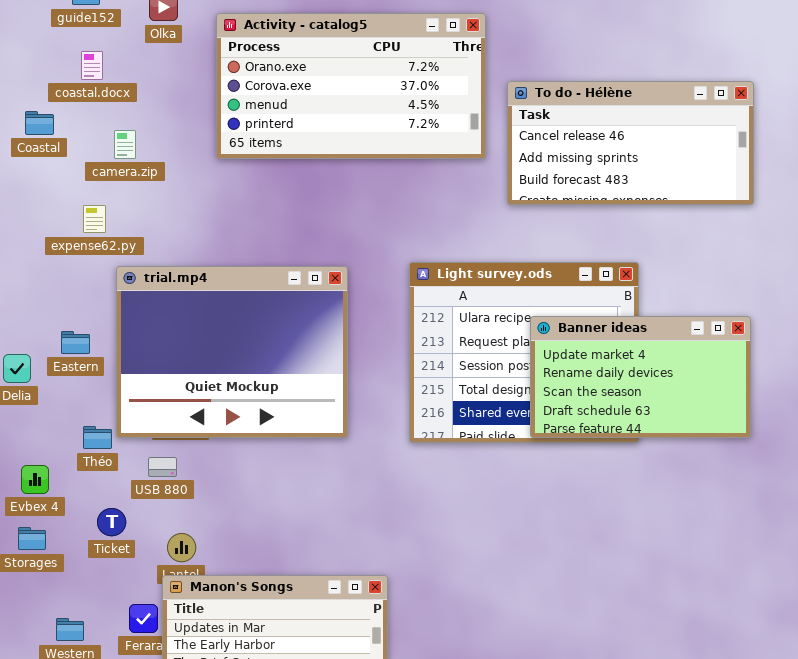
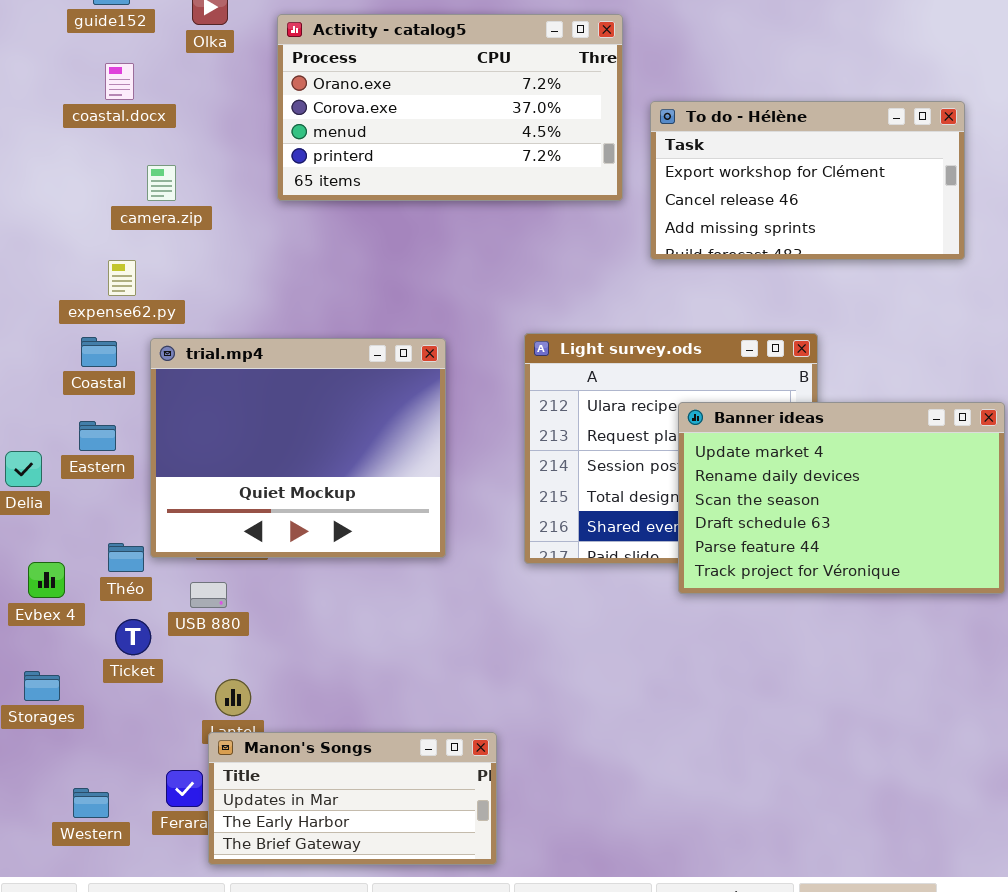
To do - Hélène: [507,81,754,205] -> [650,101,965,260], scrolled up 1 row
Coastal: [25,111,54,135] -> [81,337,117,367], moved
Banner ideas: [530,316,751,438] -> [678,402,1005,594], resized
Evbex 4: [21,465,49,494] -> [28,562,65,598], moved
Ticket: [97,508,126,536] -> [115,619,151,655], moved

